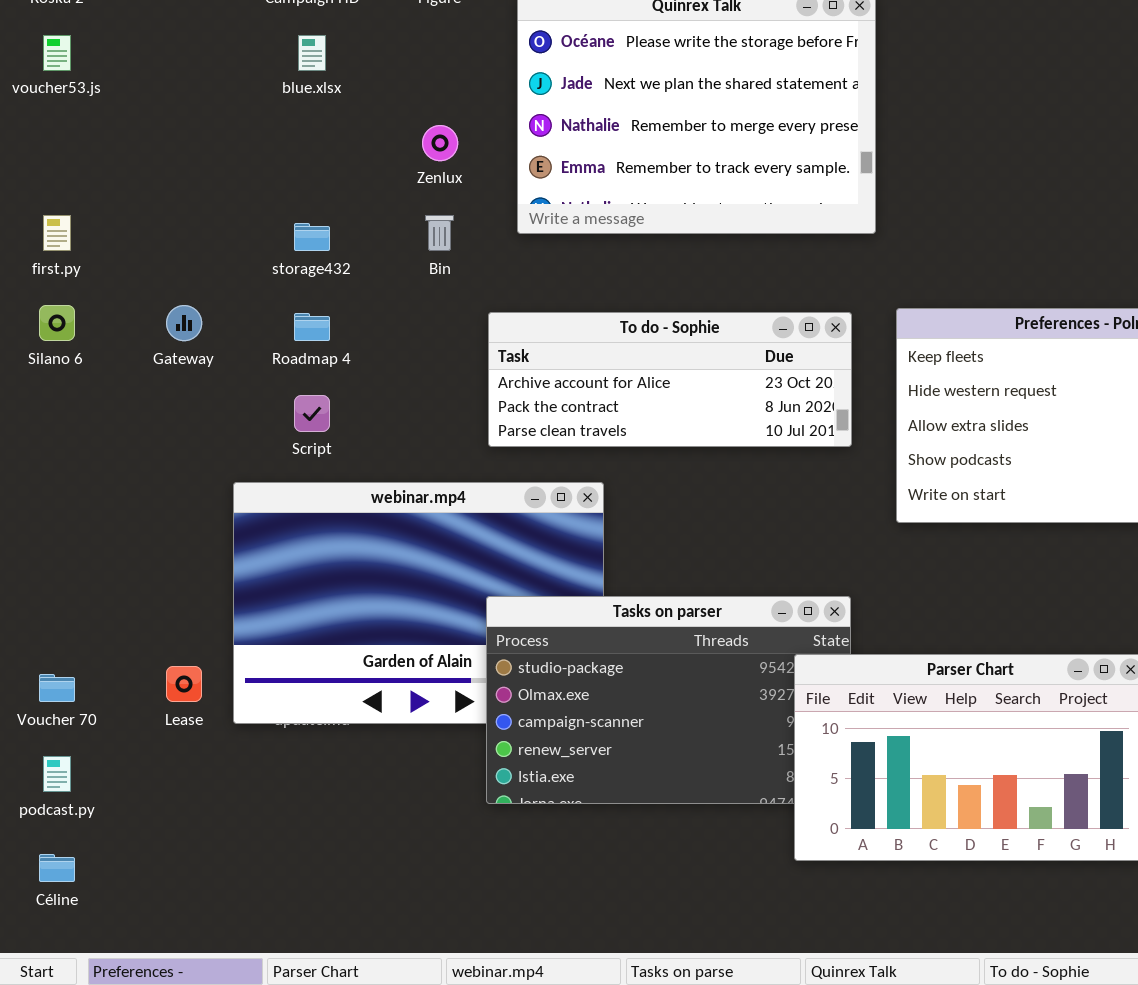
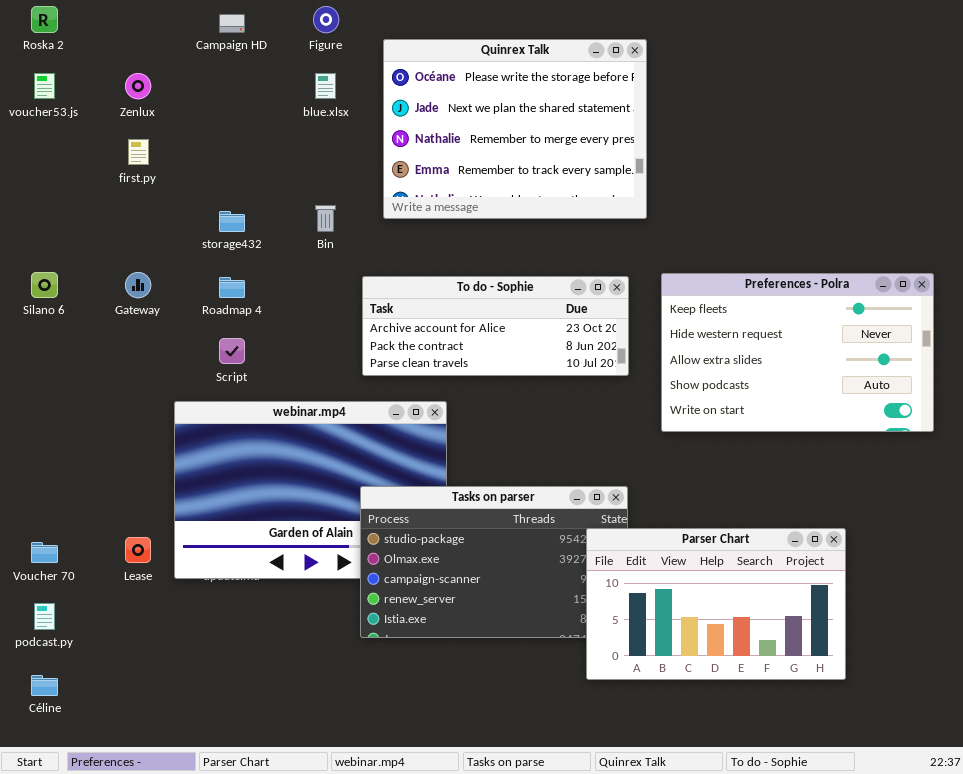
blue.xlsx: [298,35,326,71] -> [315,73,336,99], moved
Zenlux: [422,125,458,161] -> [125,73,151,99], moved
first.py: [43,215,71,251] -> [128,139,149,165], moved

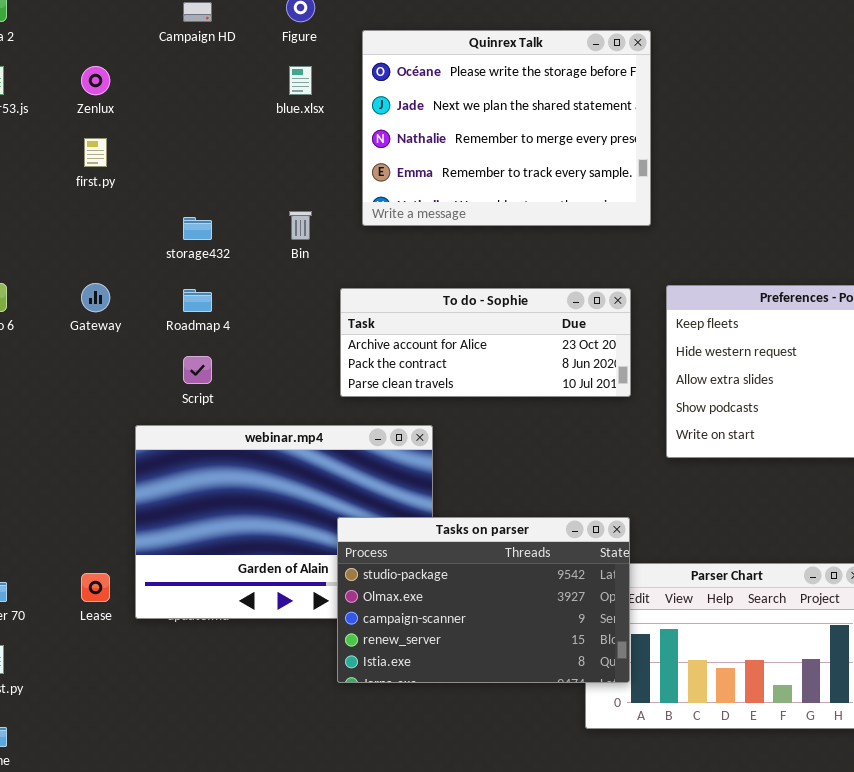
Tasks on parser: [360,486,628,638] -> [337,517,630,683], raised

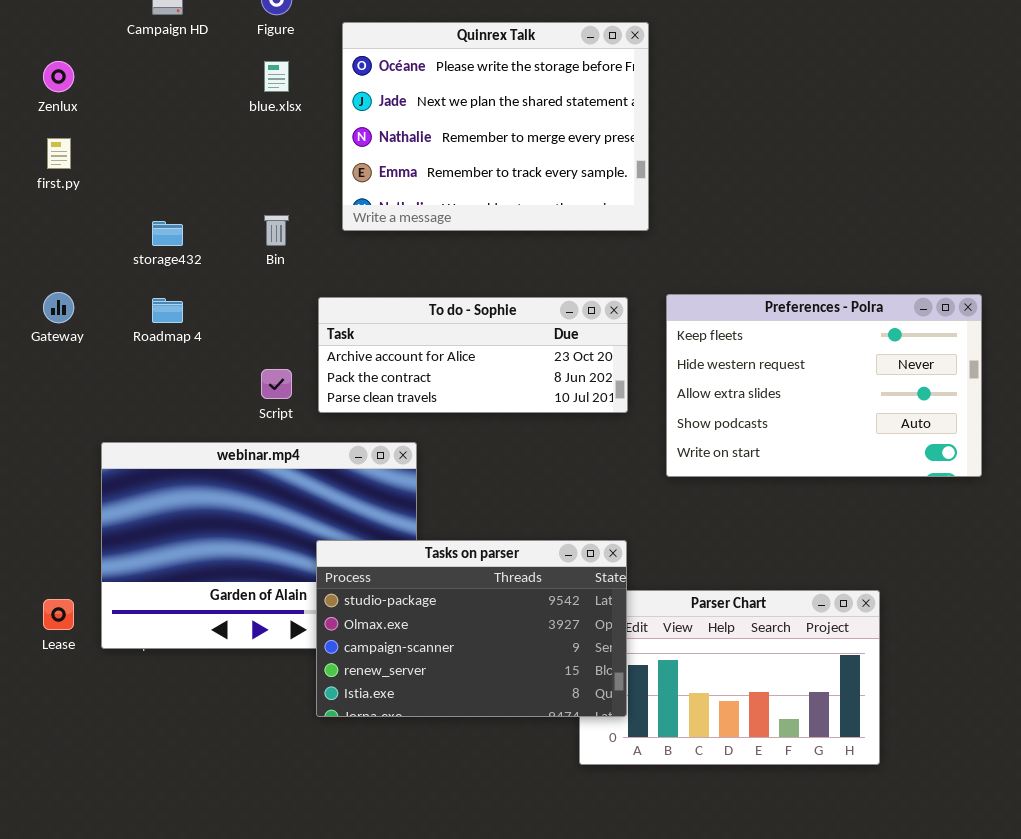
Script: [183,356,212,384] -> [261,369,292,399], moved

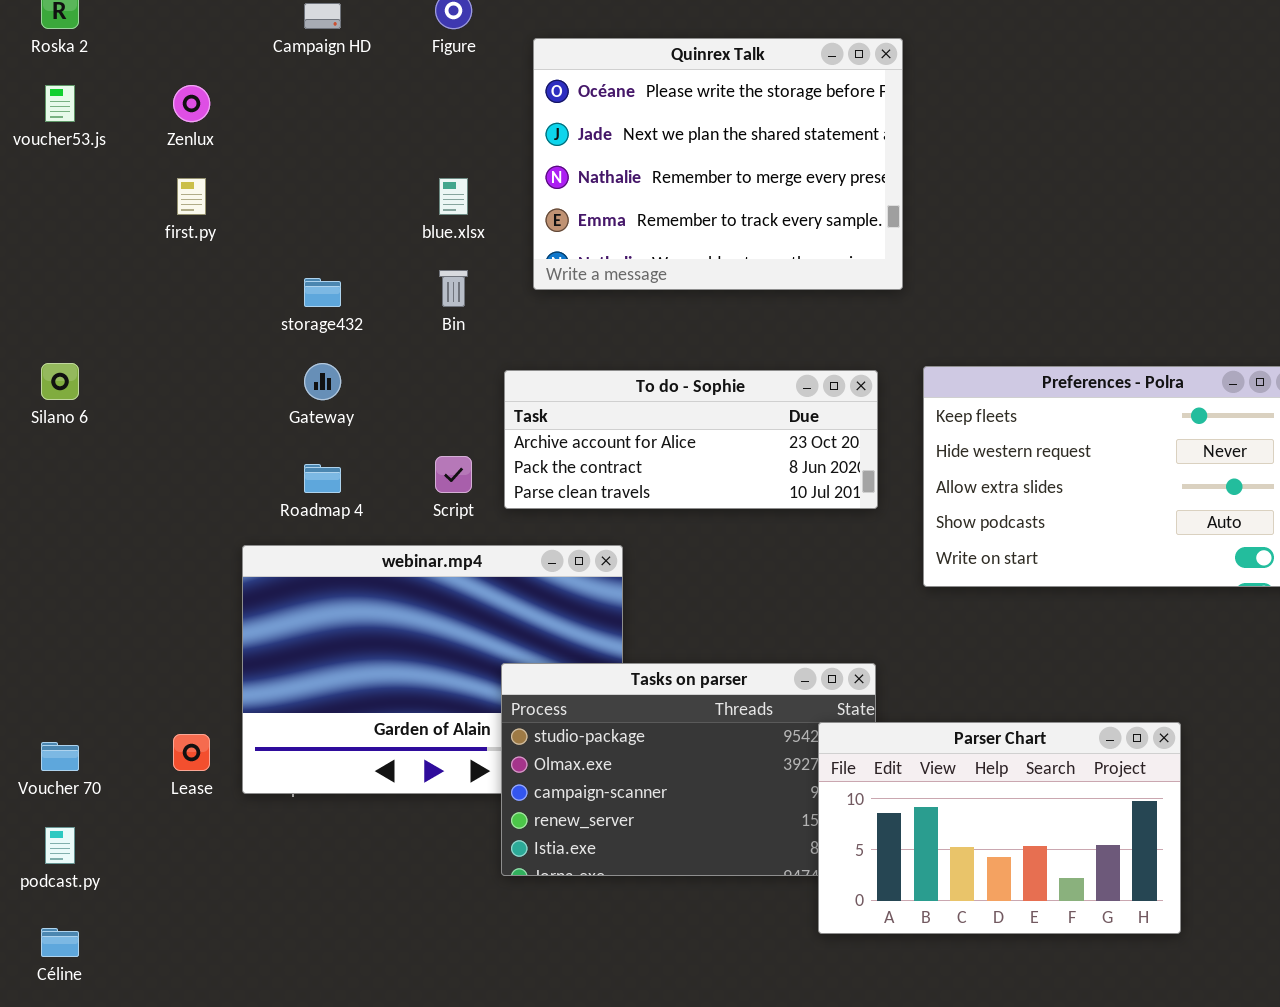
blue.xlsx: [264,61,289,92] -> [439,178,468,215], moved
Gateway: [43,292,74,323] -> [304,363,341,400], moved
Roadmap 4: [152,298,183,323] -> [304,464,341,493], moved
Parser Chart: [579,590,880,765] -> [818,722,1181,934], raised

